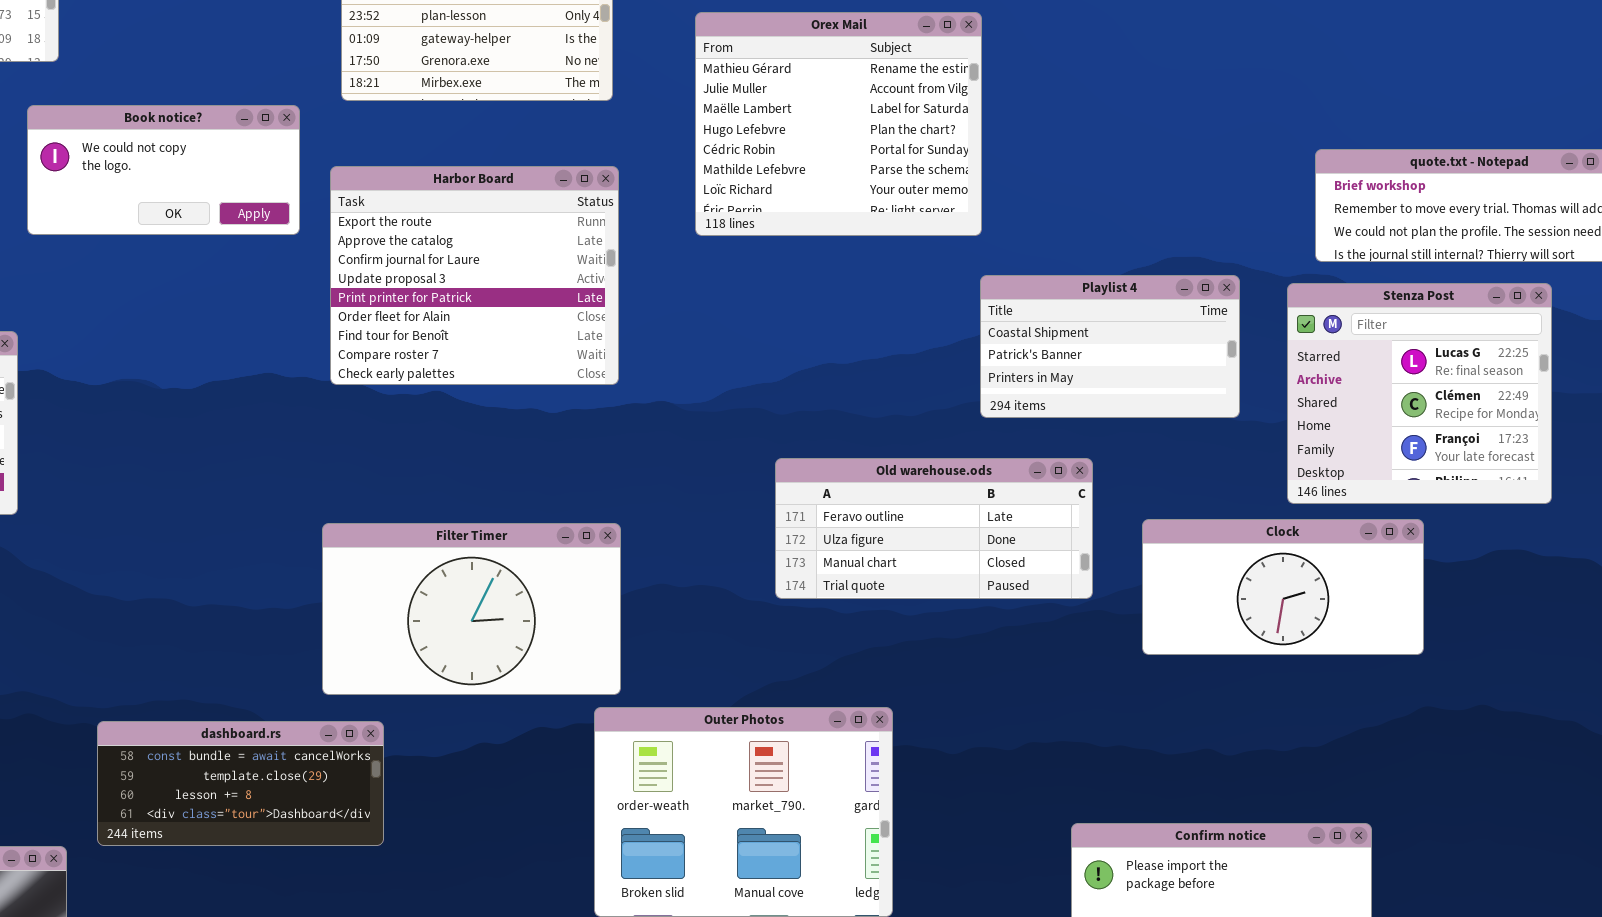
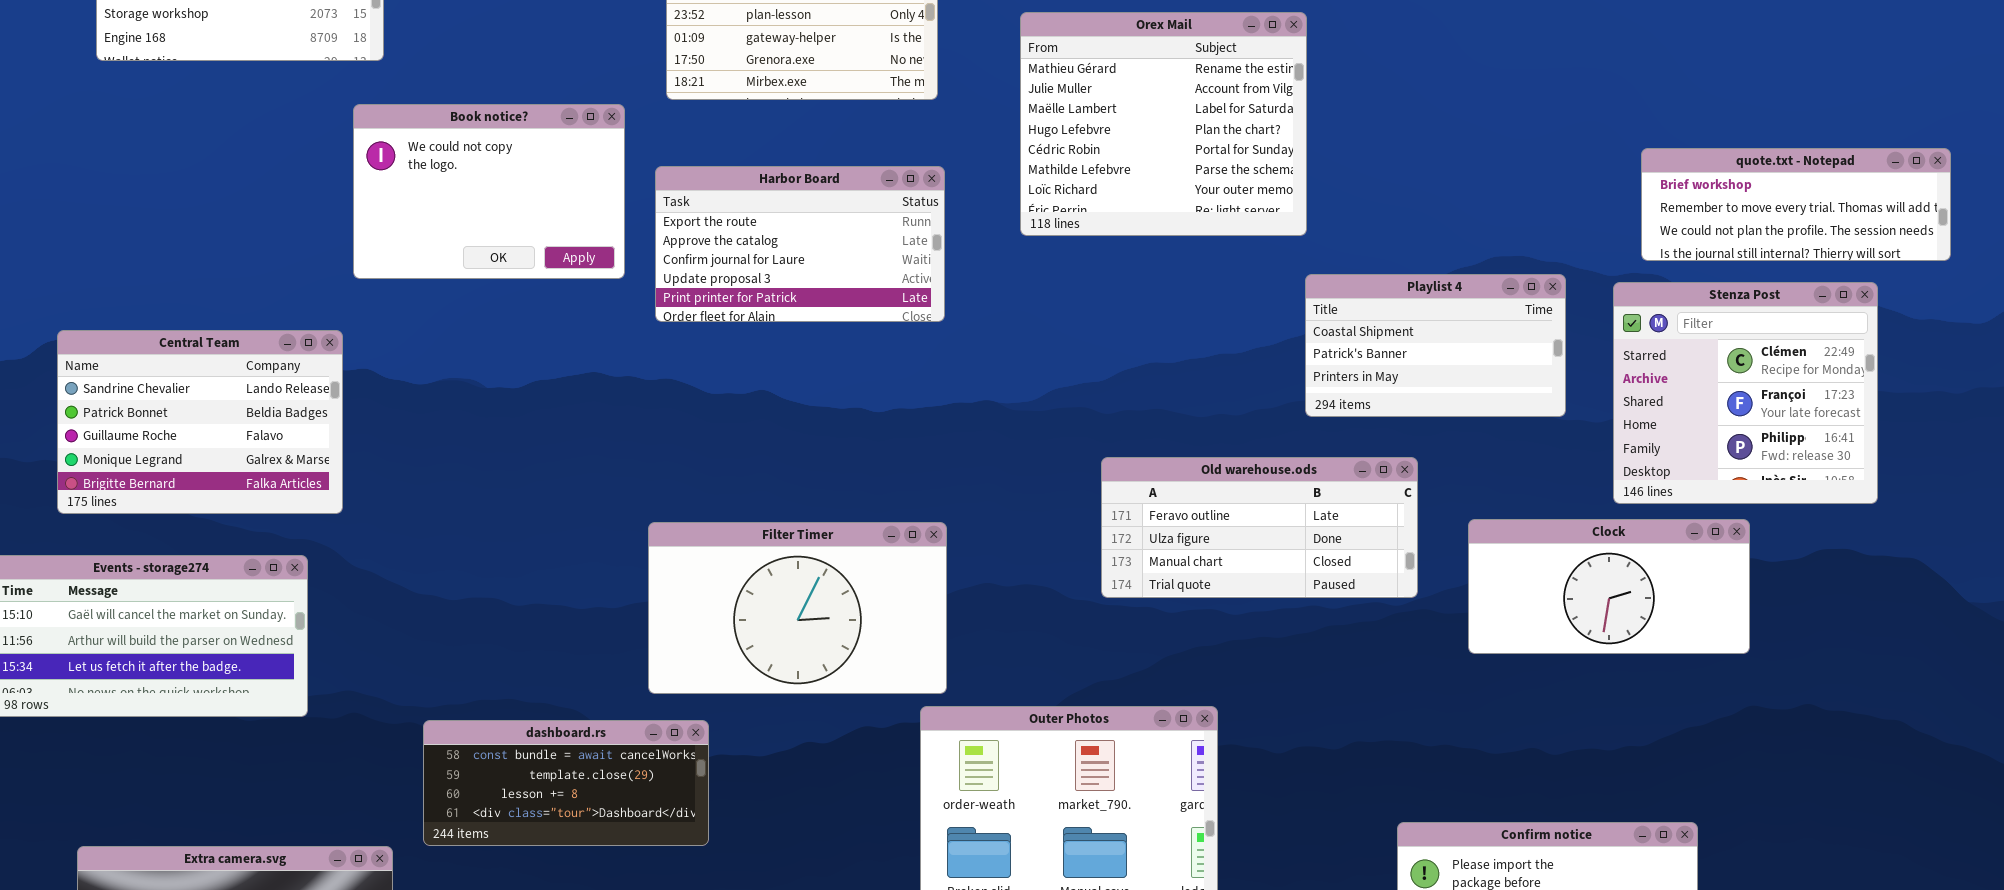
Book notice?: [27,105,300,235] -> [353,104,625,279], resized
Harbor Board: [330,166,619,385] -> [655,166,945,322], resized
Stenza Post: [1287,283,1552,504] -> [1613,282,1878,504], scrolled down 1 row

